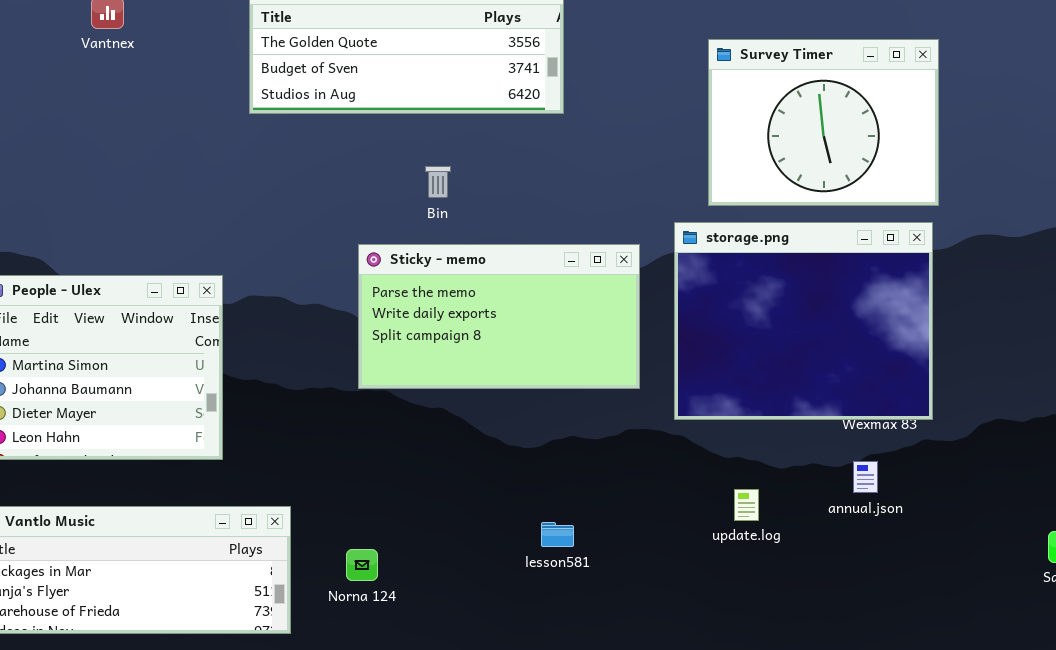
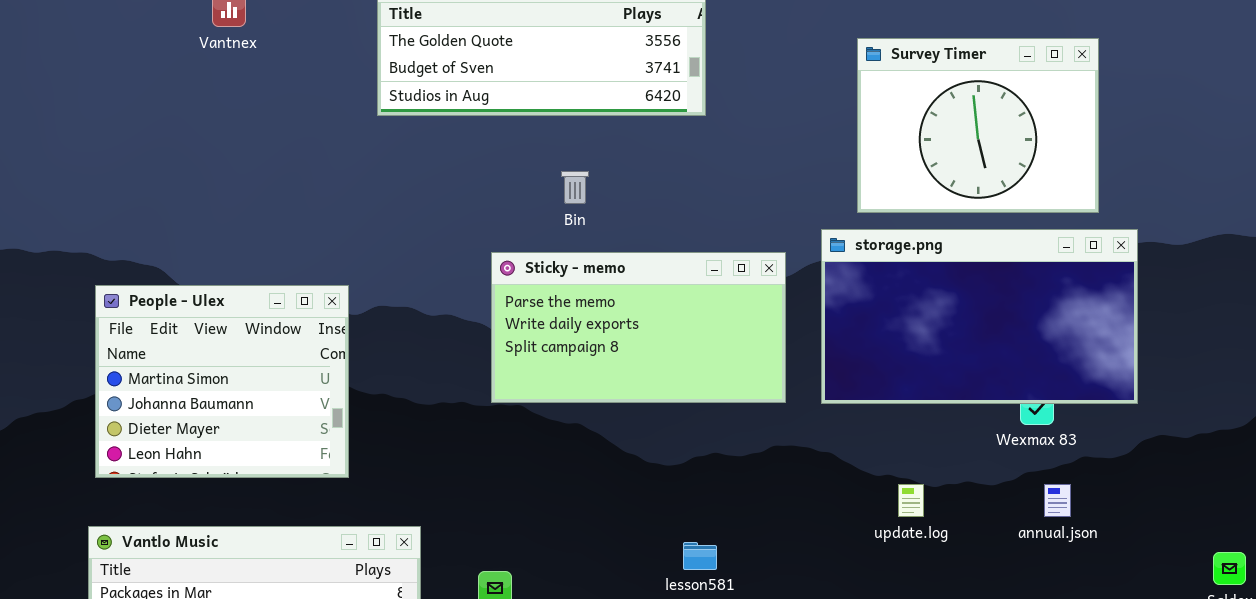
storage.png: [674,222,933,420] -> [821,229,1138,404], resized
annual.json: [853,461,878,493] -> [1044,484,1071,517], moved
update.log: [734,489,759,521] -> [898,484,924,517], moved

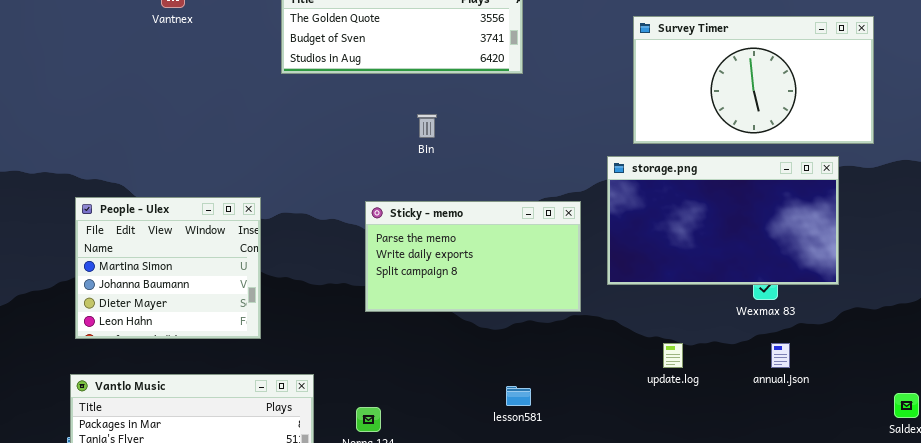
Survey Timer: [857,38,1099,213] -> [633,16,874,144], resized
Sticky - memo: [491,252,786,403] -> [365,201,581,312], moved

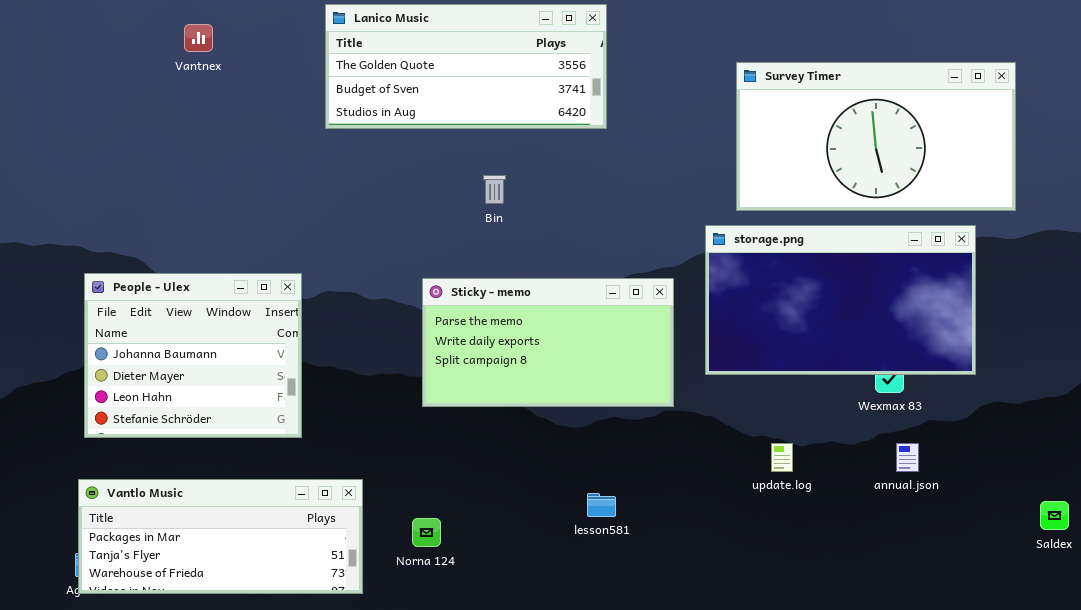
People - Ulex: [75,197,261,339] -> [84,273,302,438], scrolled down 1 row

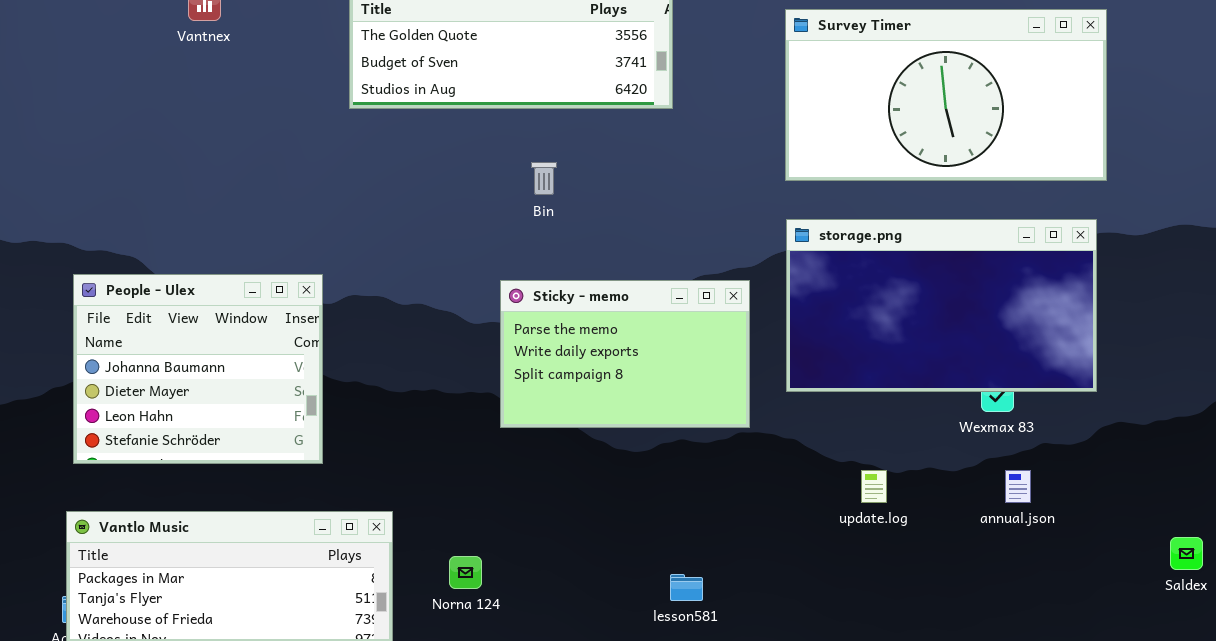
Survey Timer: [736,62,1016,211] -> [785,9,1107,181], moved
Sticky - memo: [422,278,674,407] -> [500,280,750,428], resized
lesson581: [587,493,616,517] -> [670,574,703,601], moved

